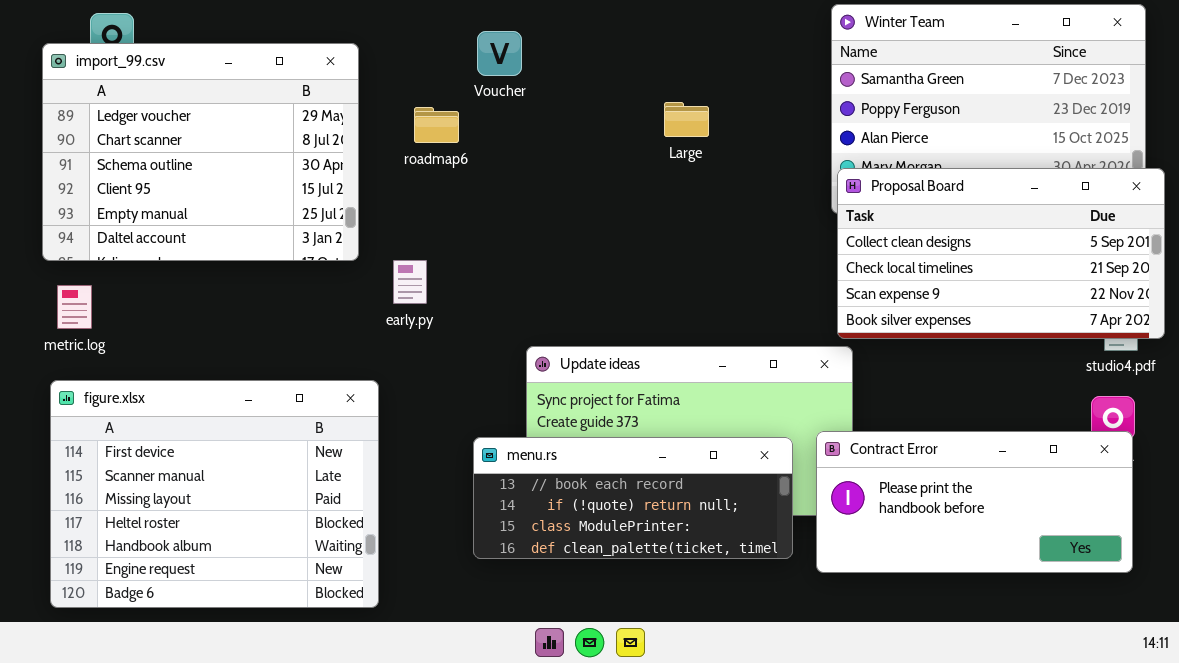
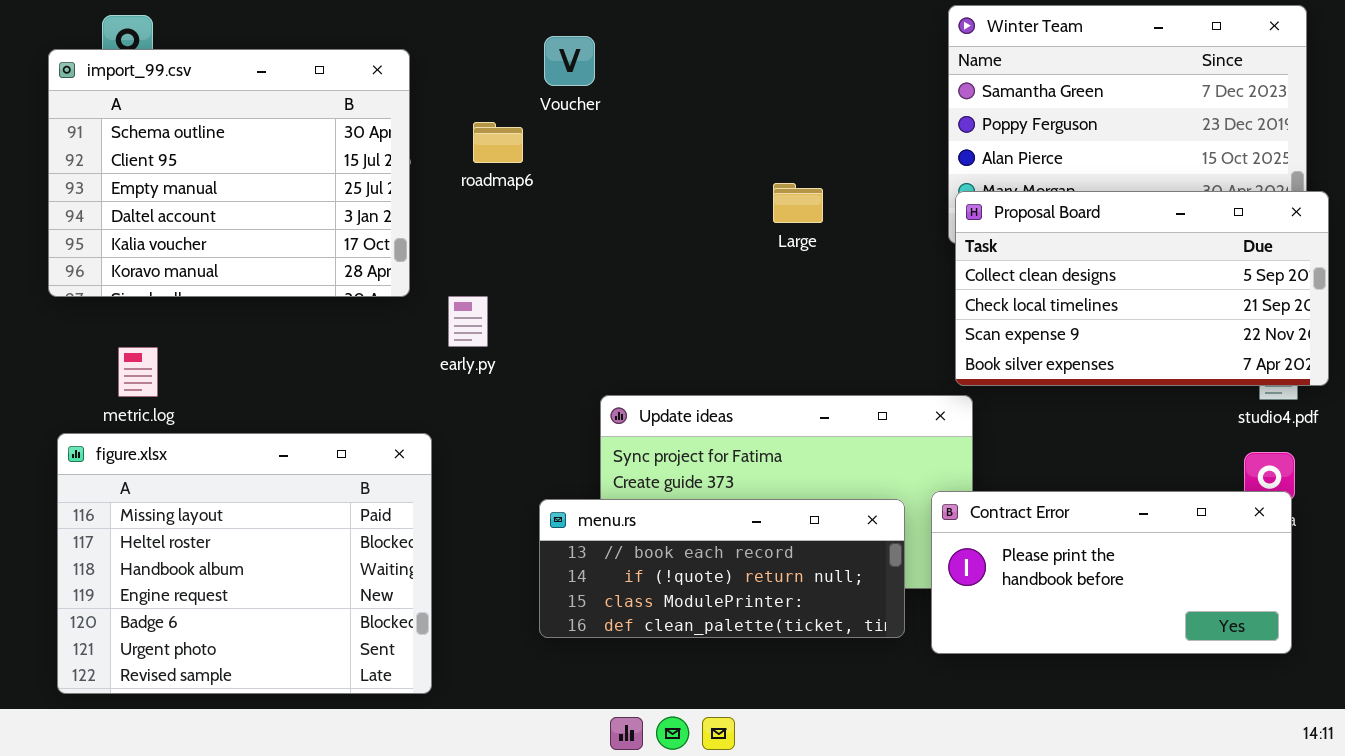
import_99.csv: [42,43,359,261] -> [48,49,410,297], scrolled down 2 rows
Large: [664,102,709,137] -> [773,183,823,223], moved
metric.log: [57,285,92,329] -> [118,347,158,397], moved
figure.xlsx: [50,380,379,608] -> [57,433,432,694], scrolled down 2 rows

